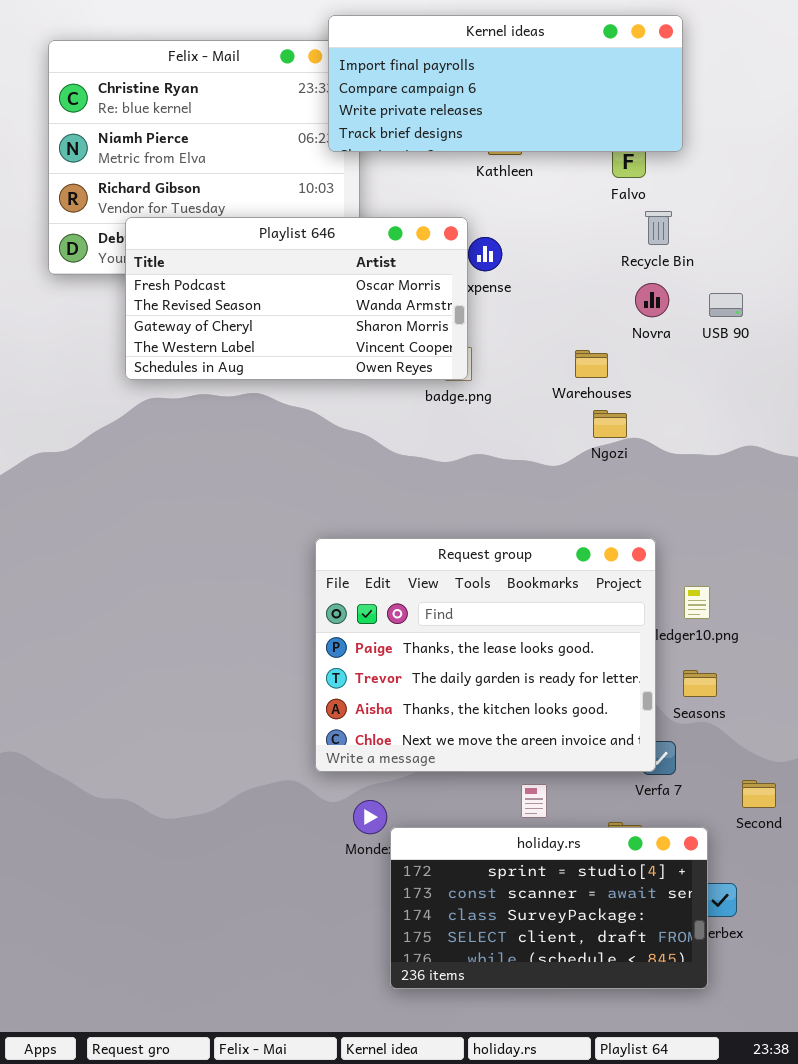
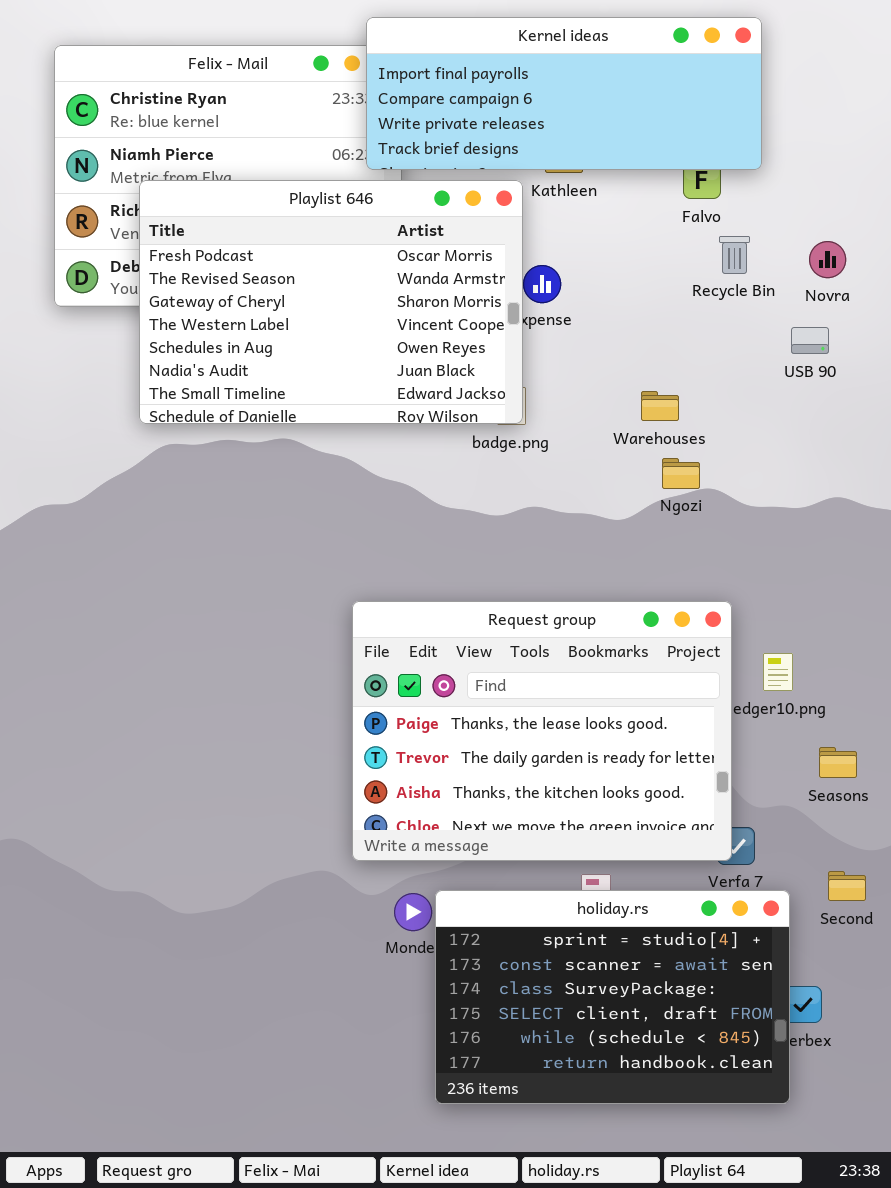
Playlist 646: [125,217,468,380] -> [139,180,523,424], resized
Novra: [635,283,669,317] -> [809,241,846,278], moved
Seasons: [683,670,717,697] -> [819,747,857,778], moved
holiday.rs: [390,827,708,989] -> [435,890,790,1104], resized

